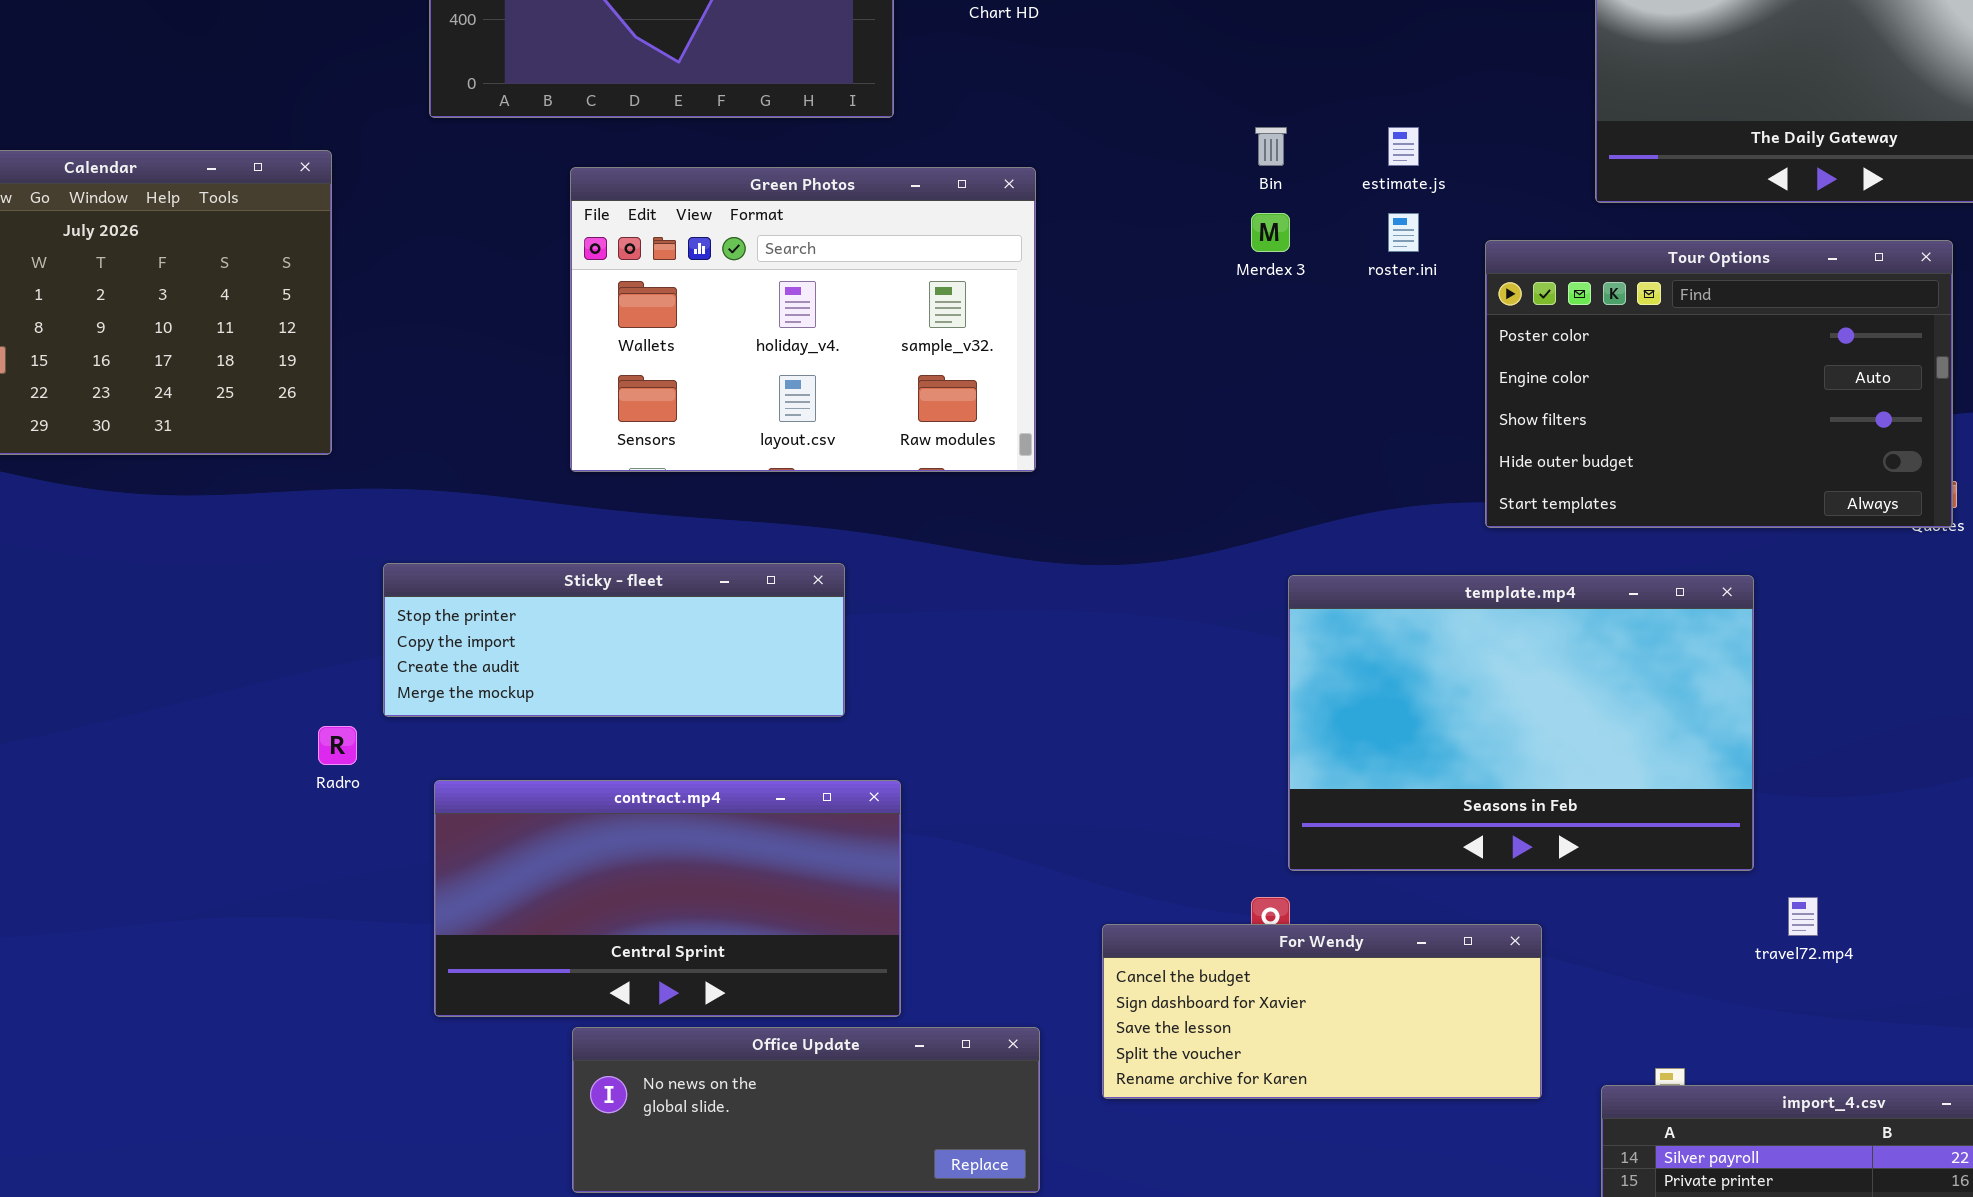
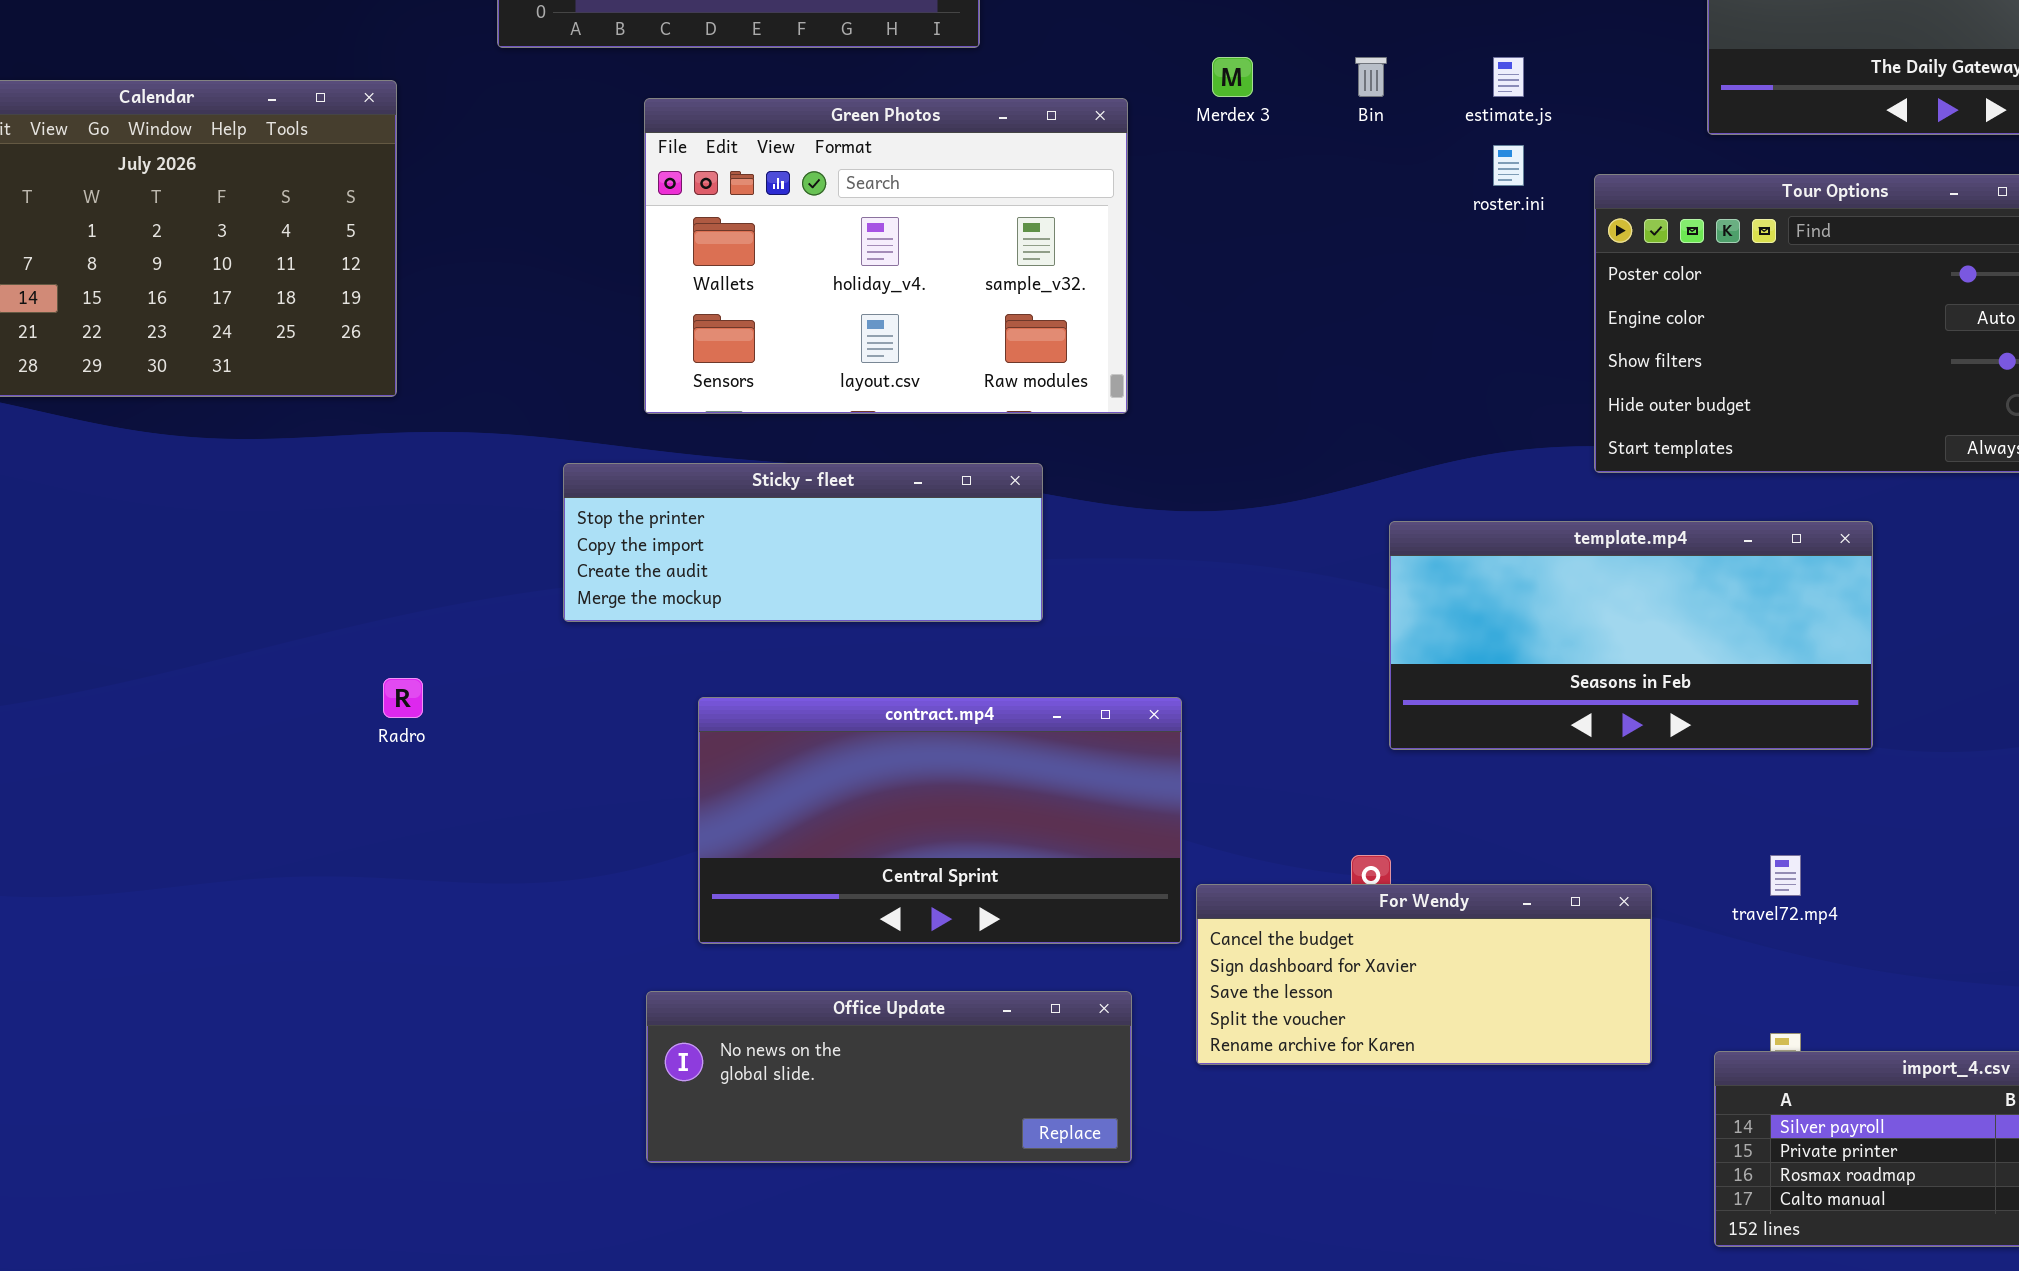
Merdex 3: [1251,213,1290,252] -> [1212,57,1253,97], moved
Sticky - fleet: [383,563,845,717] -> [563,463,1043,622], moved
template.mp4: [1288,575,1754,871] -> [1389,521,1873,750], resized
contract.mp4: [434,780,901,1017] -> [698,697,1182,944], moved
travel72.mp4: [1788,897,1818,936] -> [1770,855,1801,896], moved

